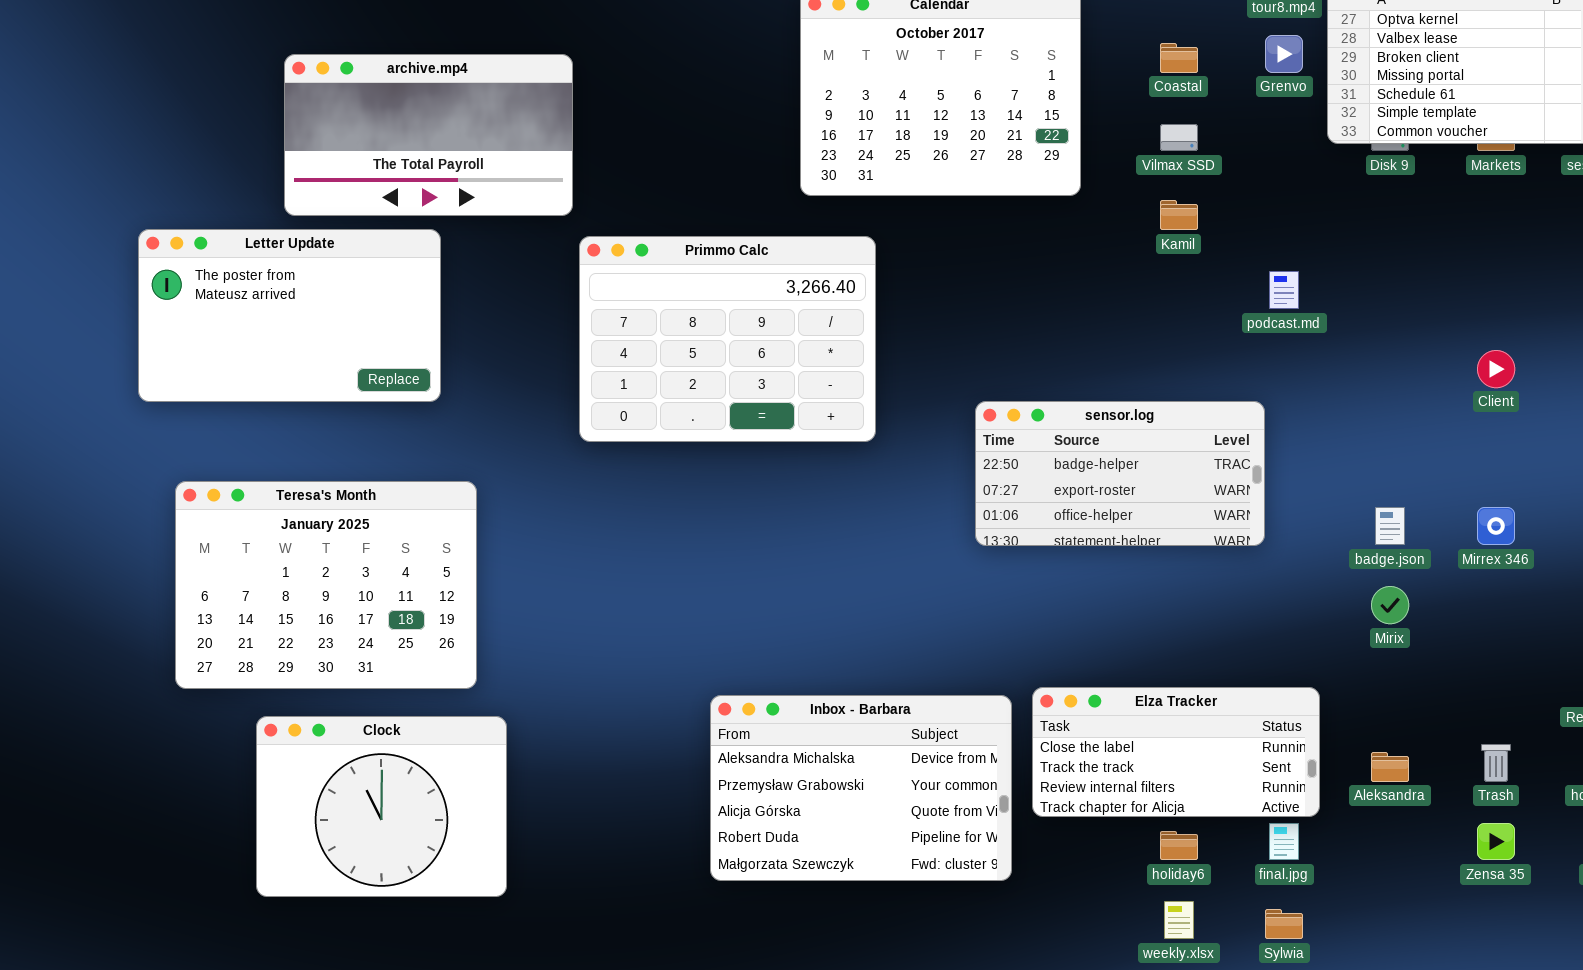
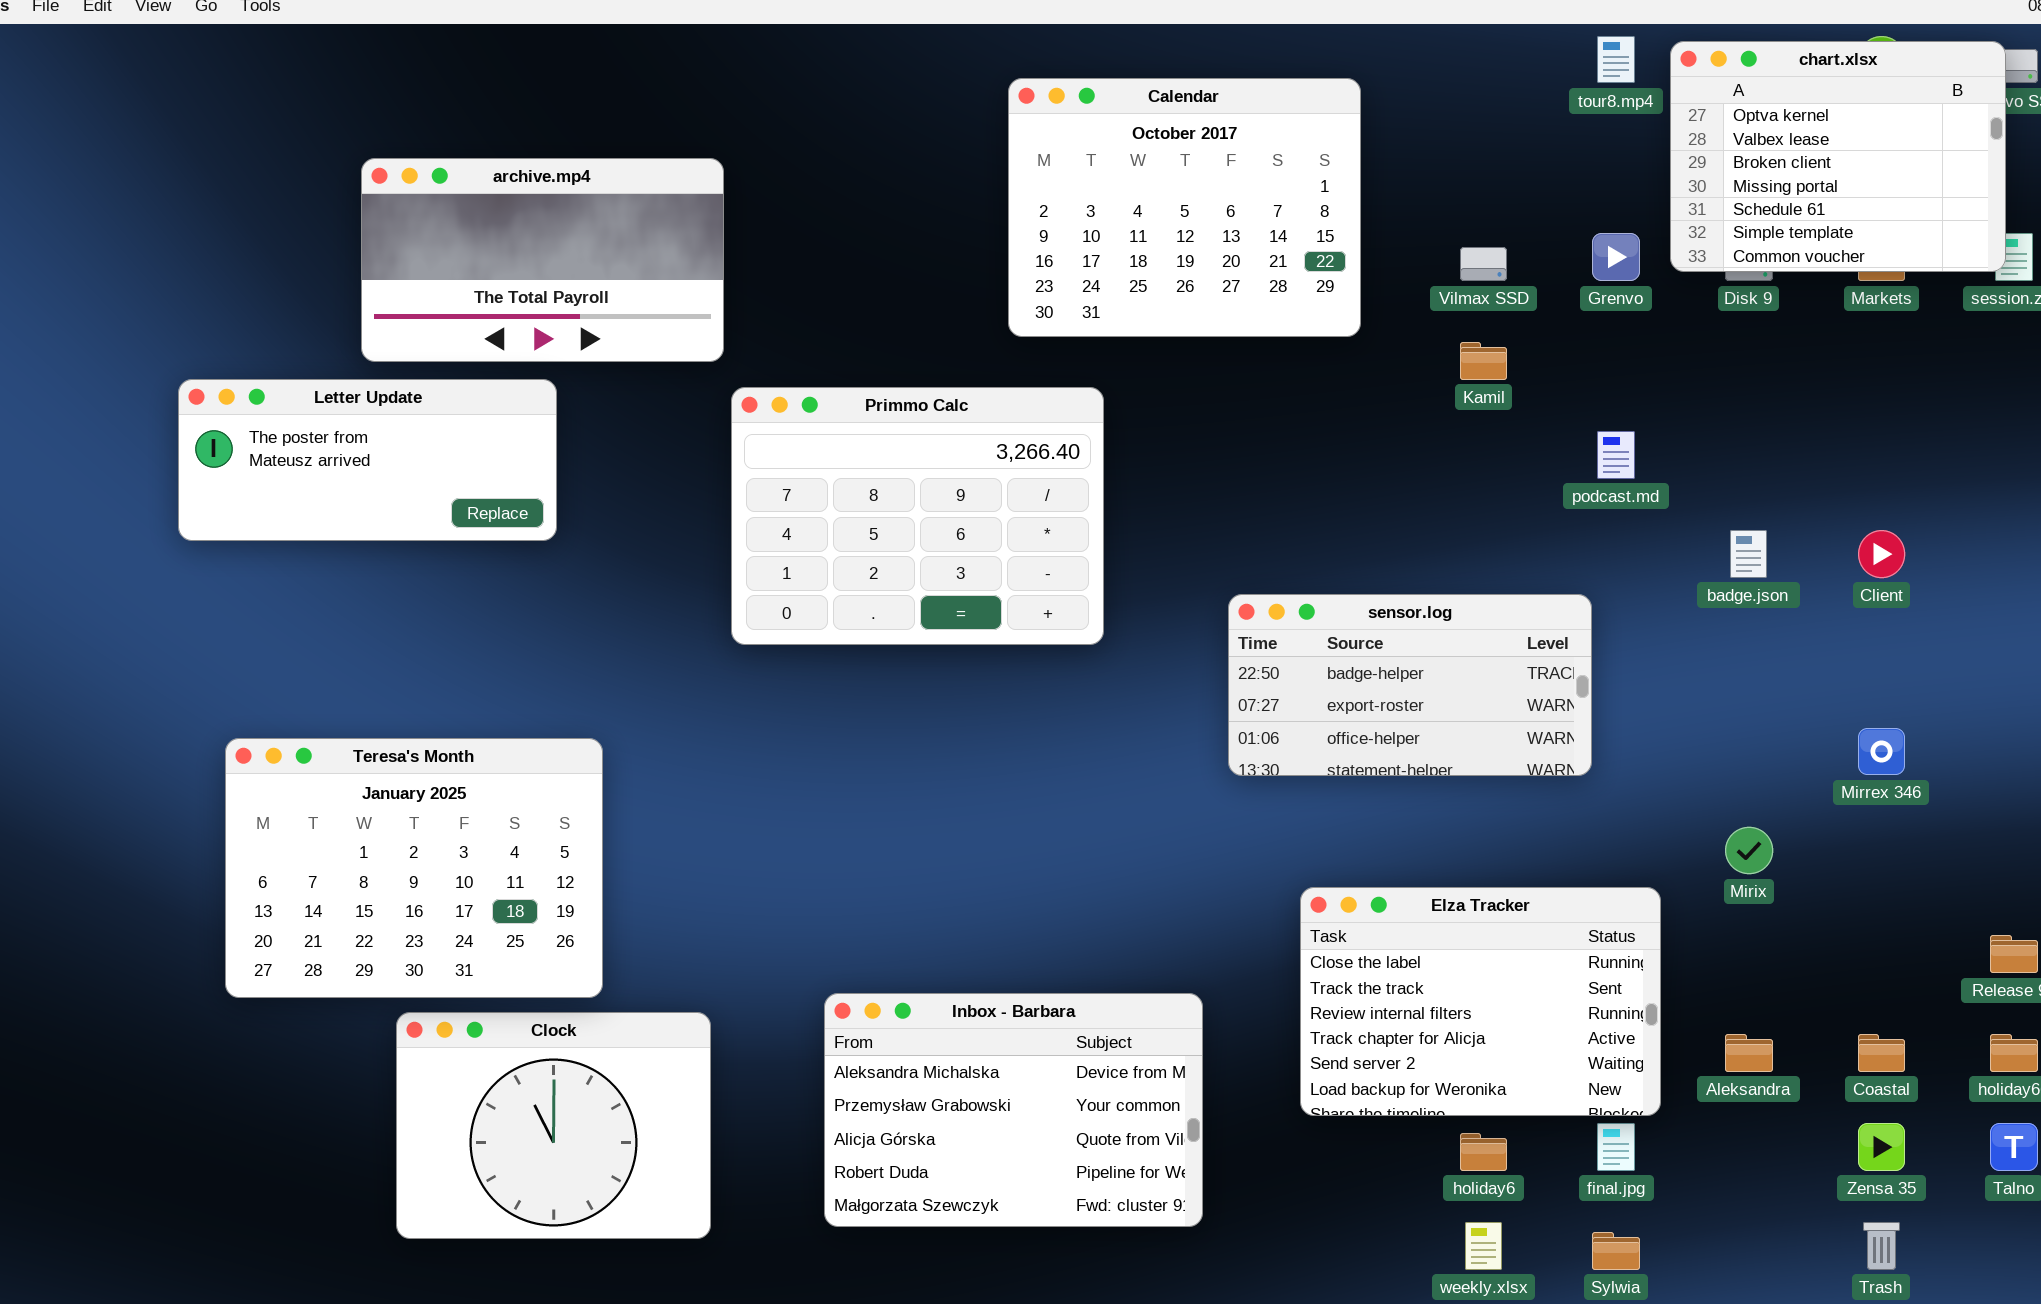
Grenvo: [1265,35,1303,73] -> [1592,233,1640,281], moved
Coastal: [1160,43,1198,73] -> [1858,1034,1905,1072], moved
Letter Update: [138,229,441,402] -> [178,379,557,541], resized
Teresa's Month: [175,481,477,689] -> [225,738,603,998], moved
badge.json: [1375,507,1405,545] -> [1730,530,1767,578], moved
Elza Tracker: [1032,687,1320,817] -> [1300,887,1661,1116], resized
Inbox - Barbara: [710,695,1012,881] -> [824,993,1203,1227], moved
Clock: [256,716,507,897] -> [396,1012,711,1239], moved
Trash: [1481,744,1511,782] -> [1863,1222,1900,1270], moved

